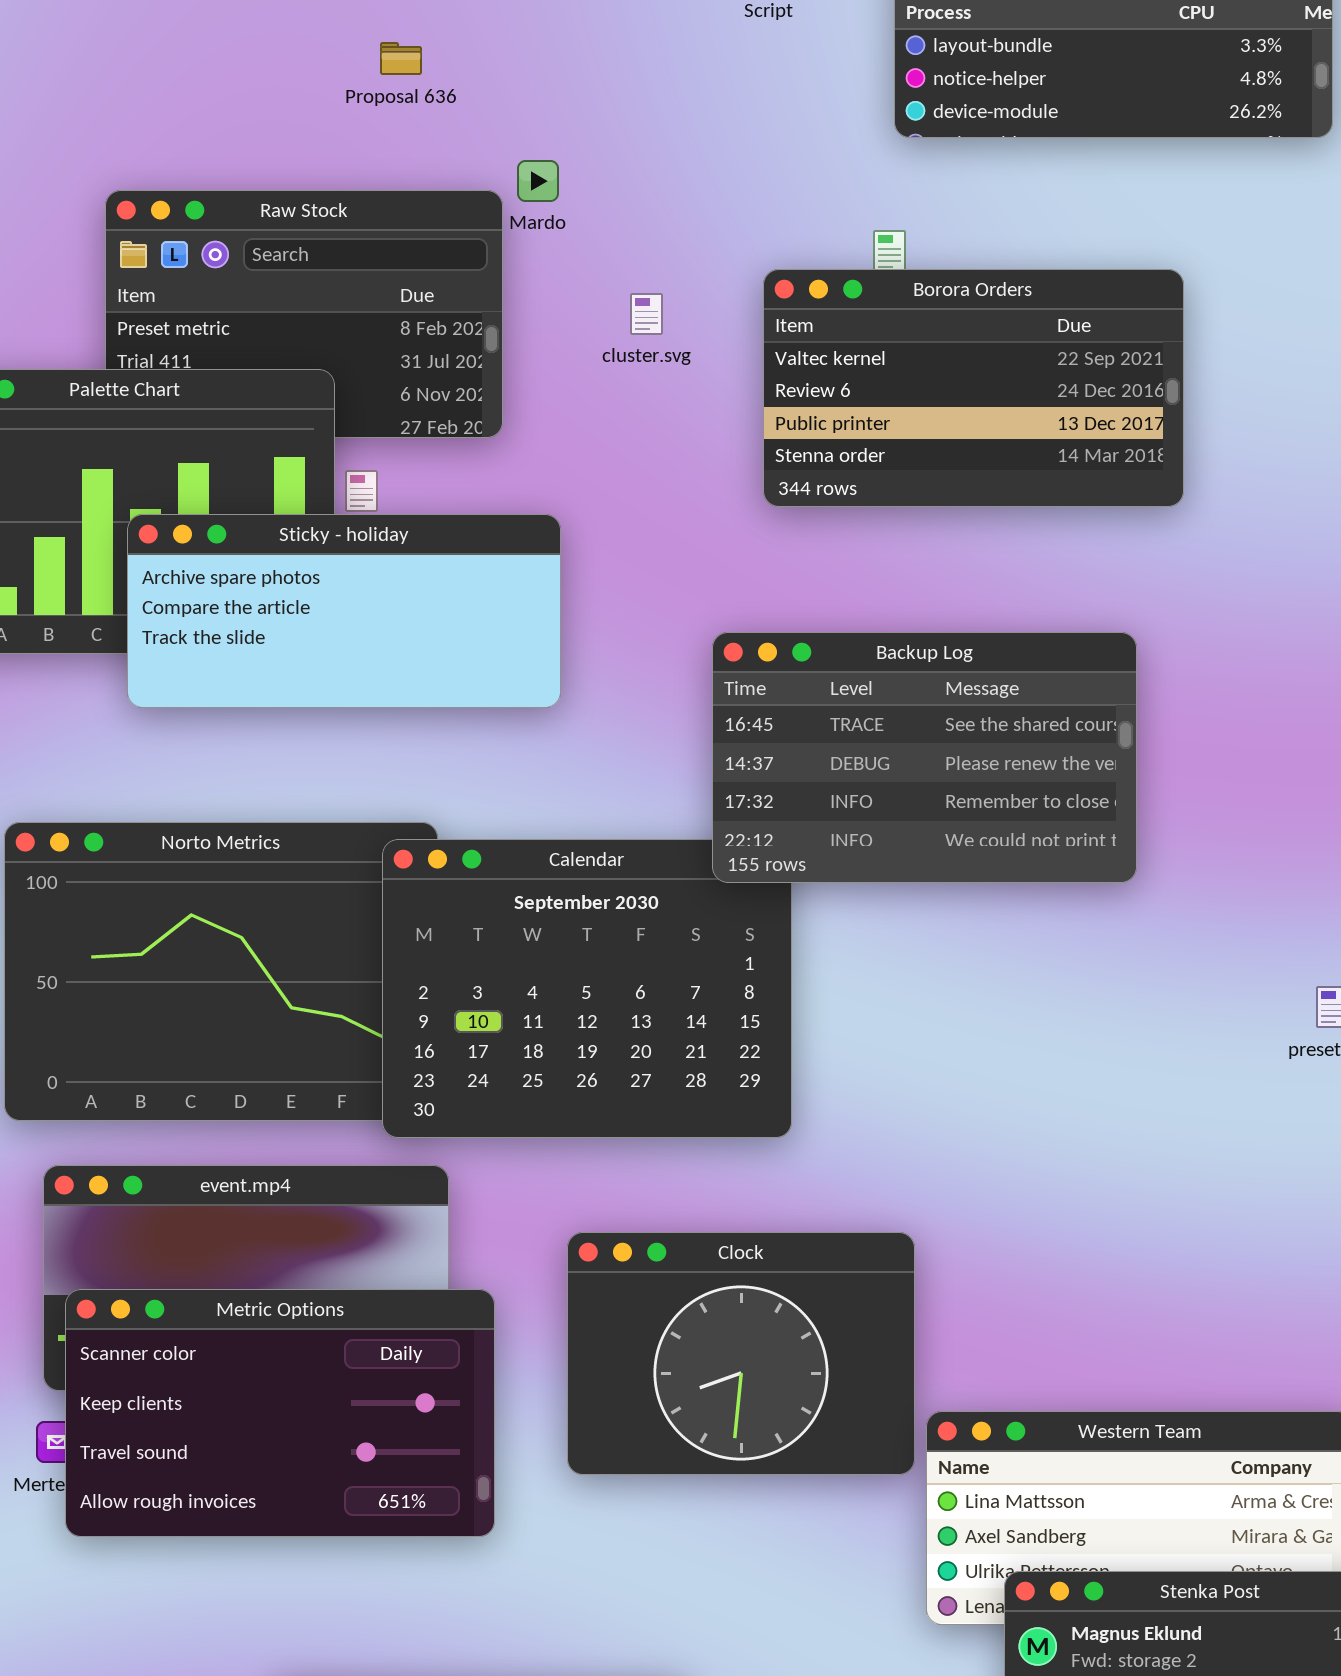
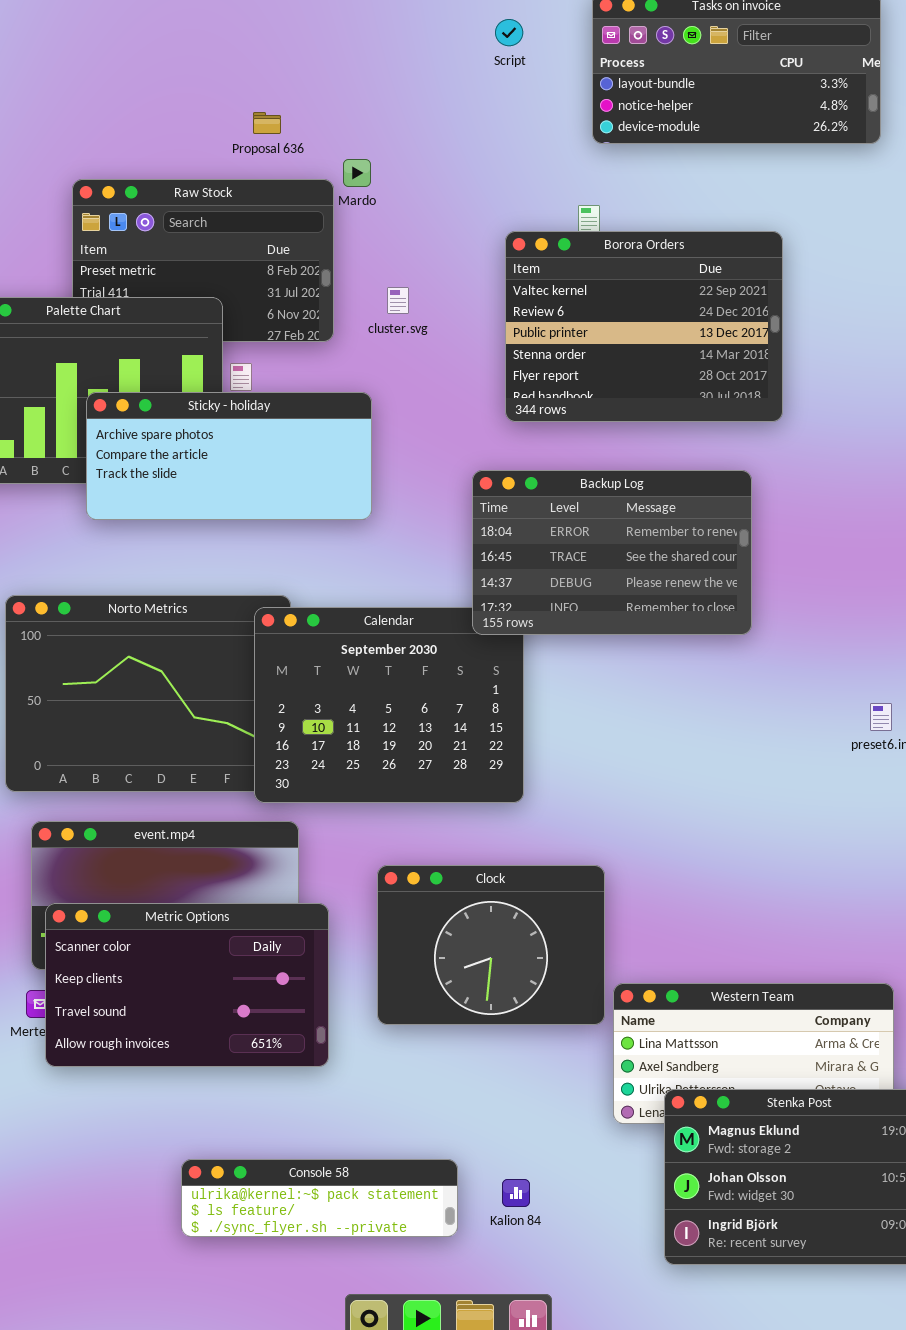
Proposal 636: [380,42,422,75] -> [253,112,281,134], moved
Borora Orders: [763,269,1184,507] -> [505,231,783,422], resized
cluster.svg: [630,293,663,335] -> [387,287,409,314], moved
Backup Log: [712,632,1137,883] -> [472,470,752,635], scrolled up 1 row

